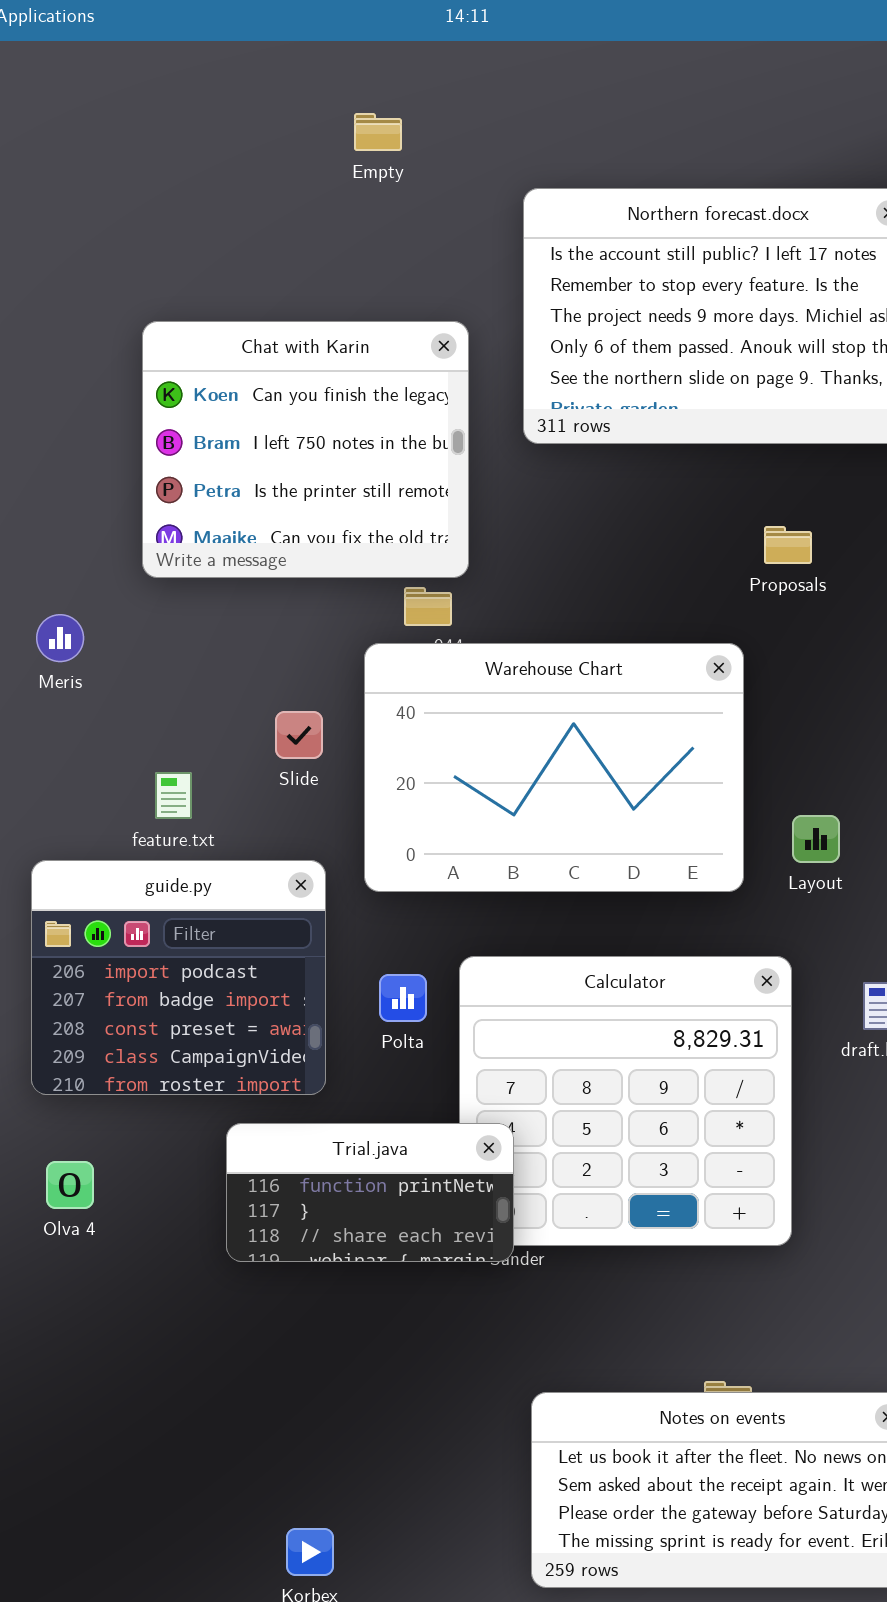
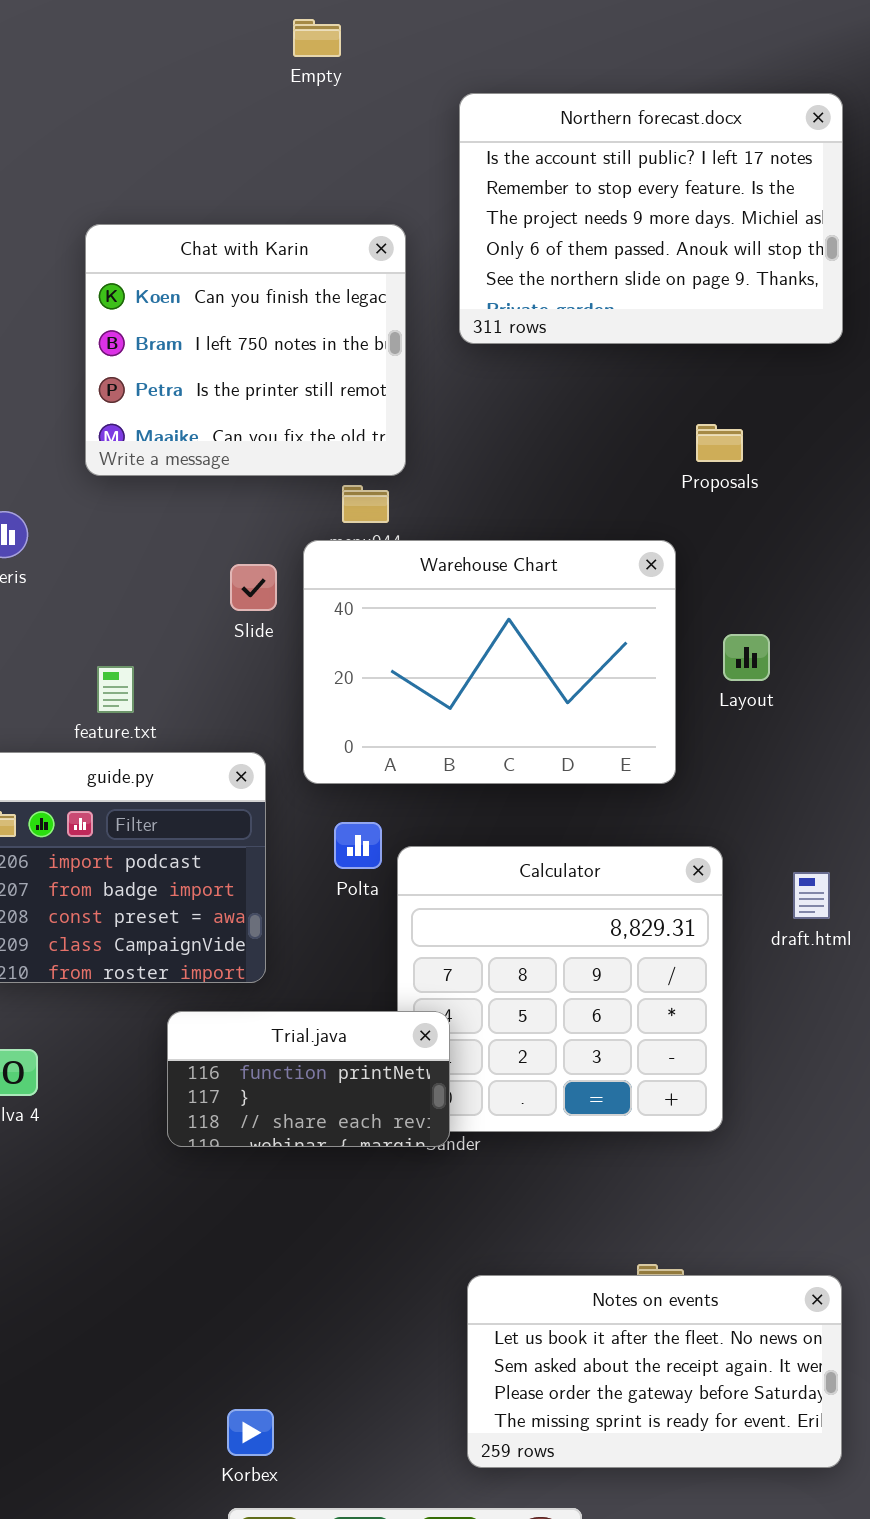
Slide: [275,711,323,759] -> [230,564,277,611], moved
Layout: [792,815,840,863] -> [723,634,770,681], moved
Polta: [379,974,427,1022] -> [334,822,382,869], moved

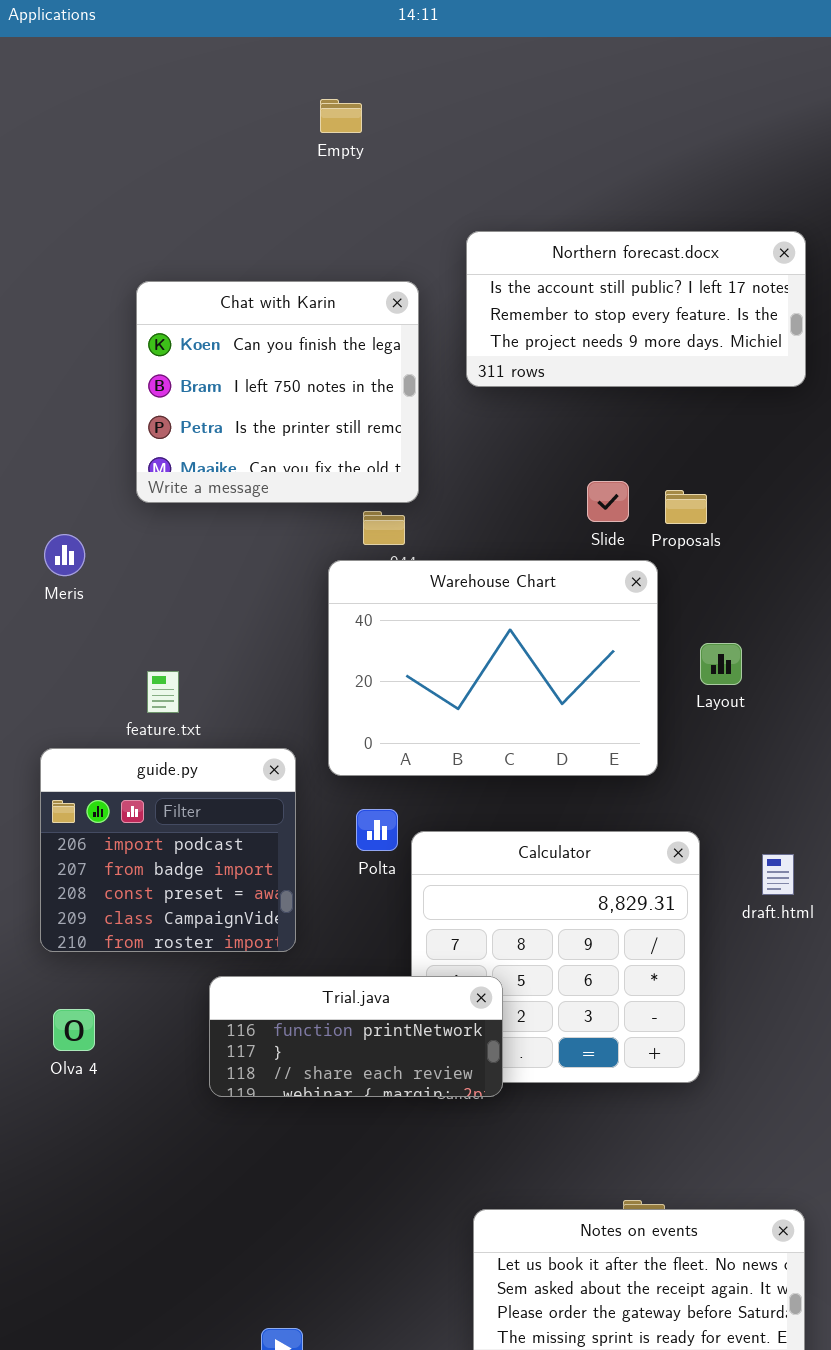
Northern forecast.docx: [459,93,843,344] -> [466,231,806,387], resized
Proposals: [696,424,743,462] -> [665,490,707,524], moved
Slide: [230,564,277,611] -> [587,481,629,522], moved
Trial.java: [167,1011,450,1147] -> [209,976,503,1097], resized

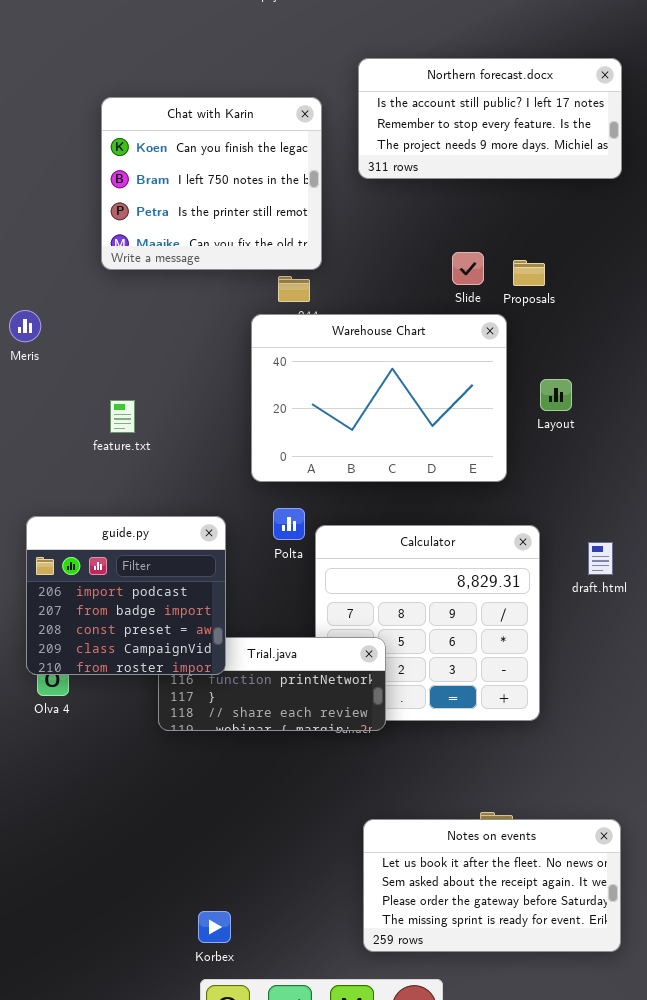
Meris: [44,534,85,576] -> [9,310,41,342], moved
guide.py: [40,748,296,952] -> [26,516,226,675], moved

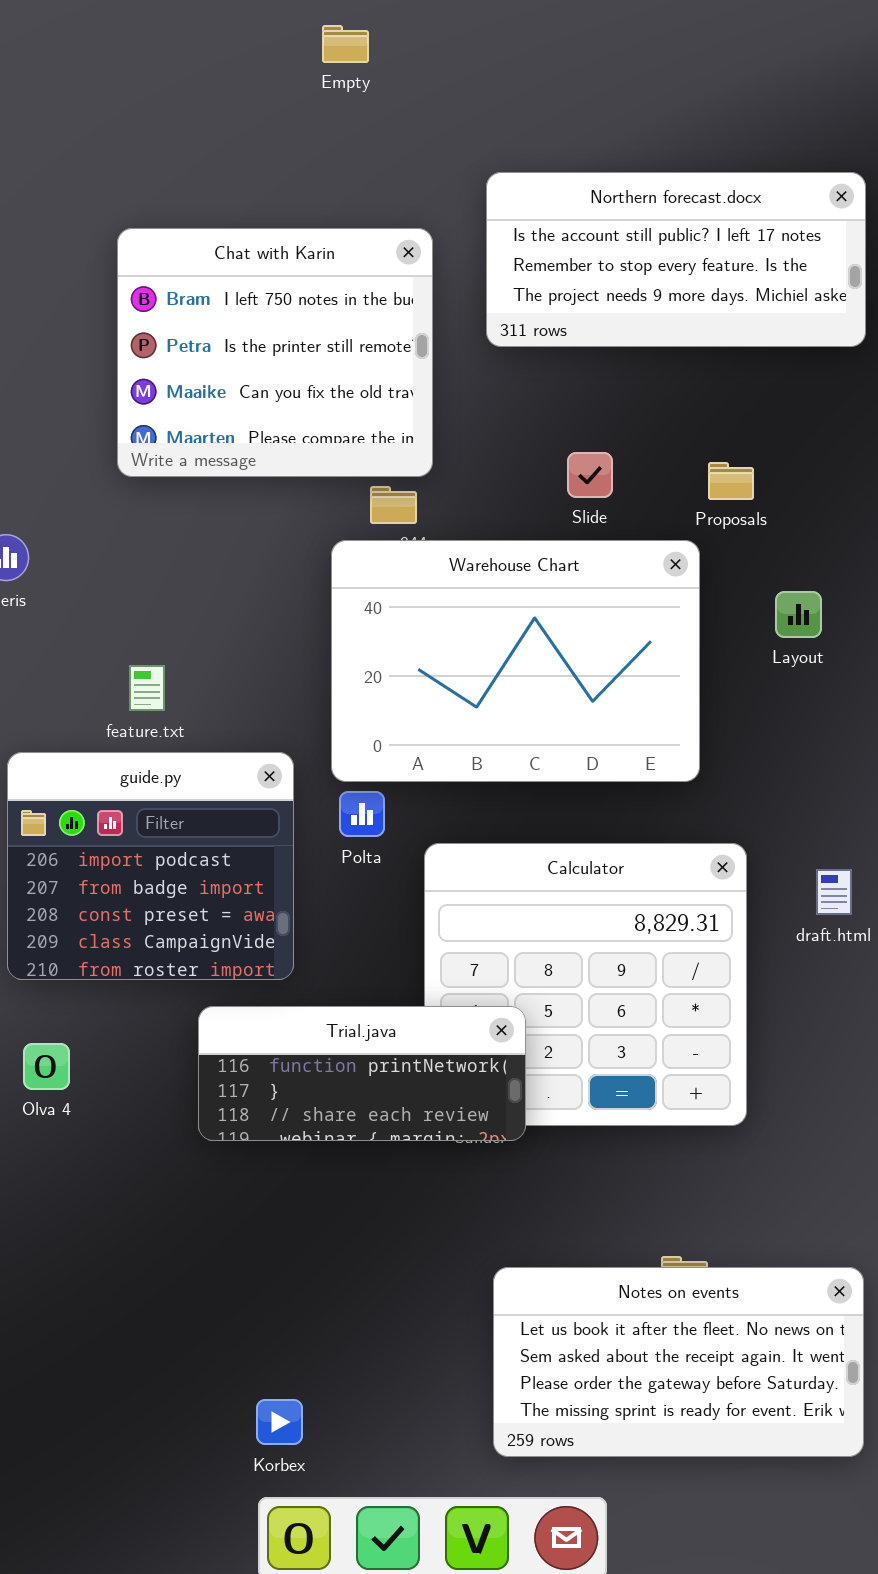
Chat with Karin: [101,97,322,270] -> [117,228,433,477], scrolled down 1 row
Slide: [452,252,484,285] -> [567,452,613,498], moved
Layout: [540,379,572,411] -> [775,591,822,638], moved
Polta: [273,508,305,540] -> [339,791,385,837], moved
guide.py: [26,516,226,675] -> [7,752,294,980], moved

